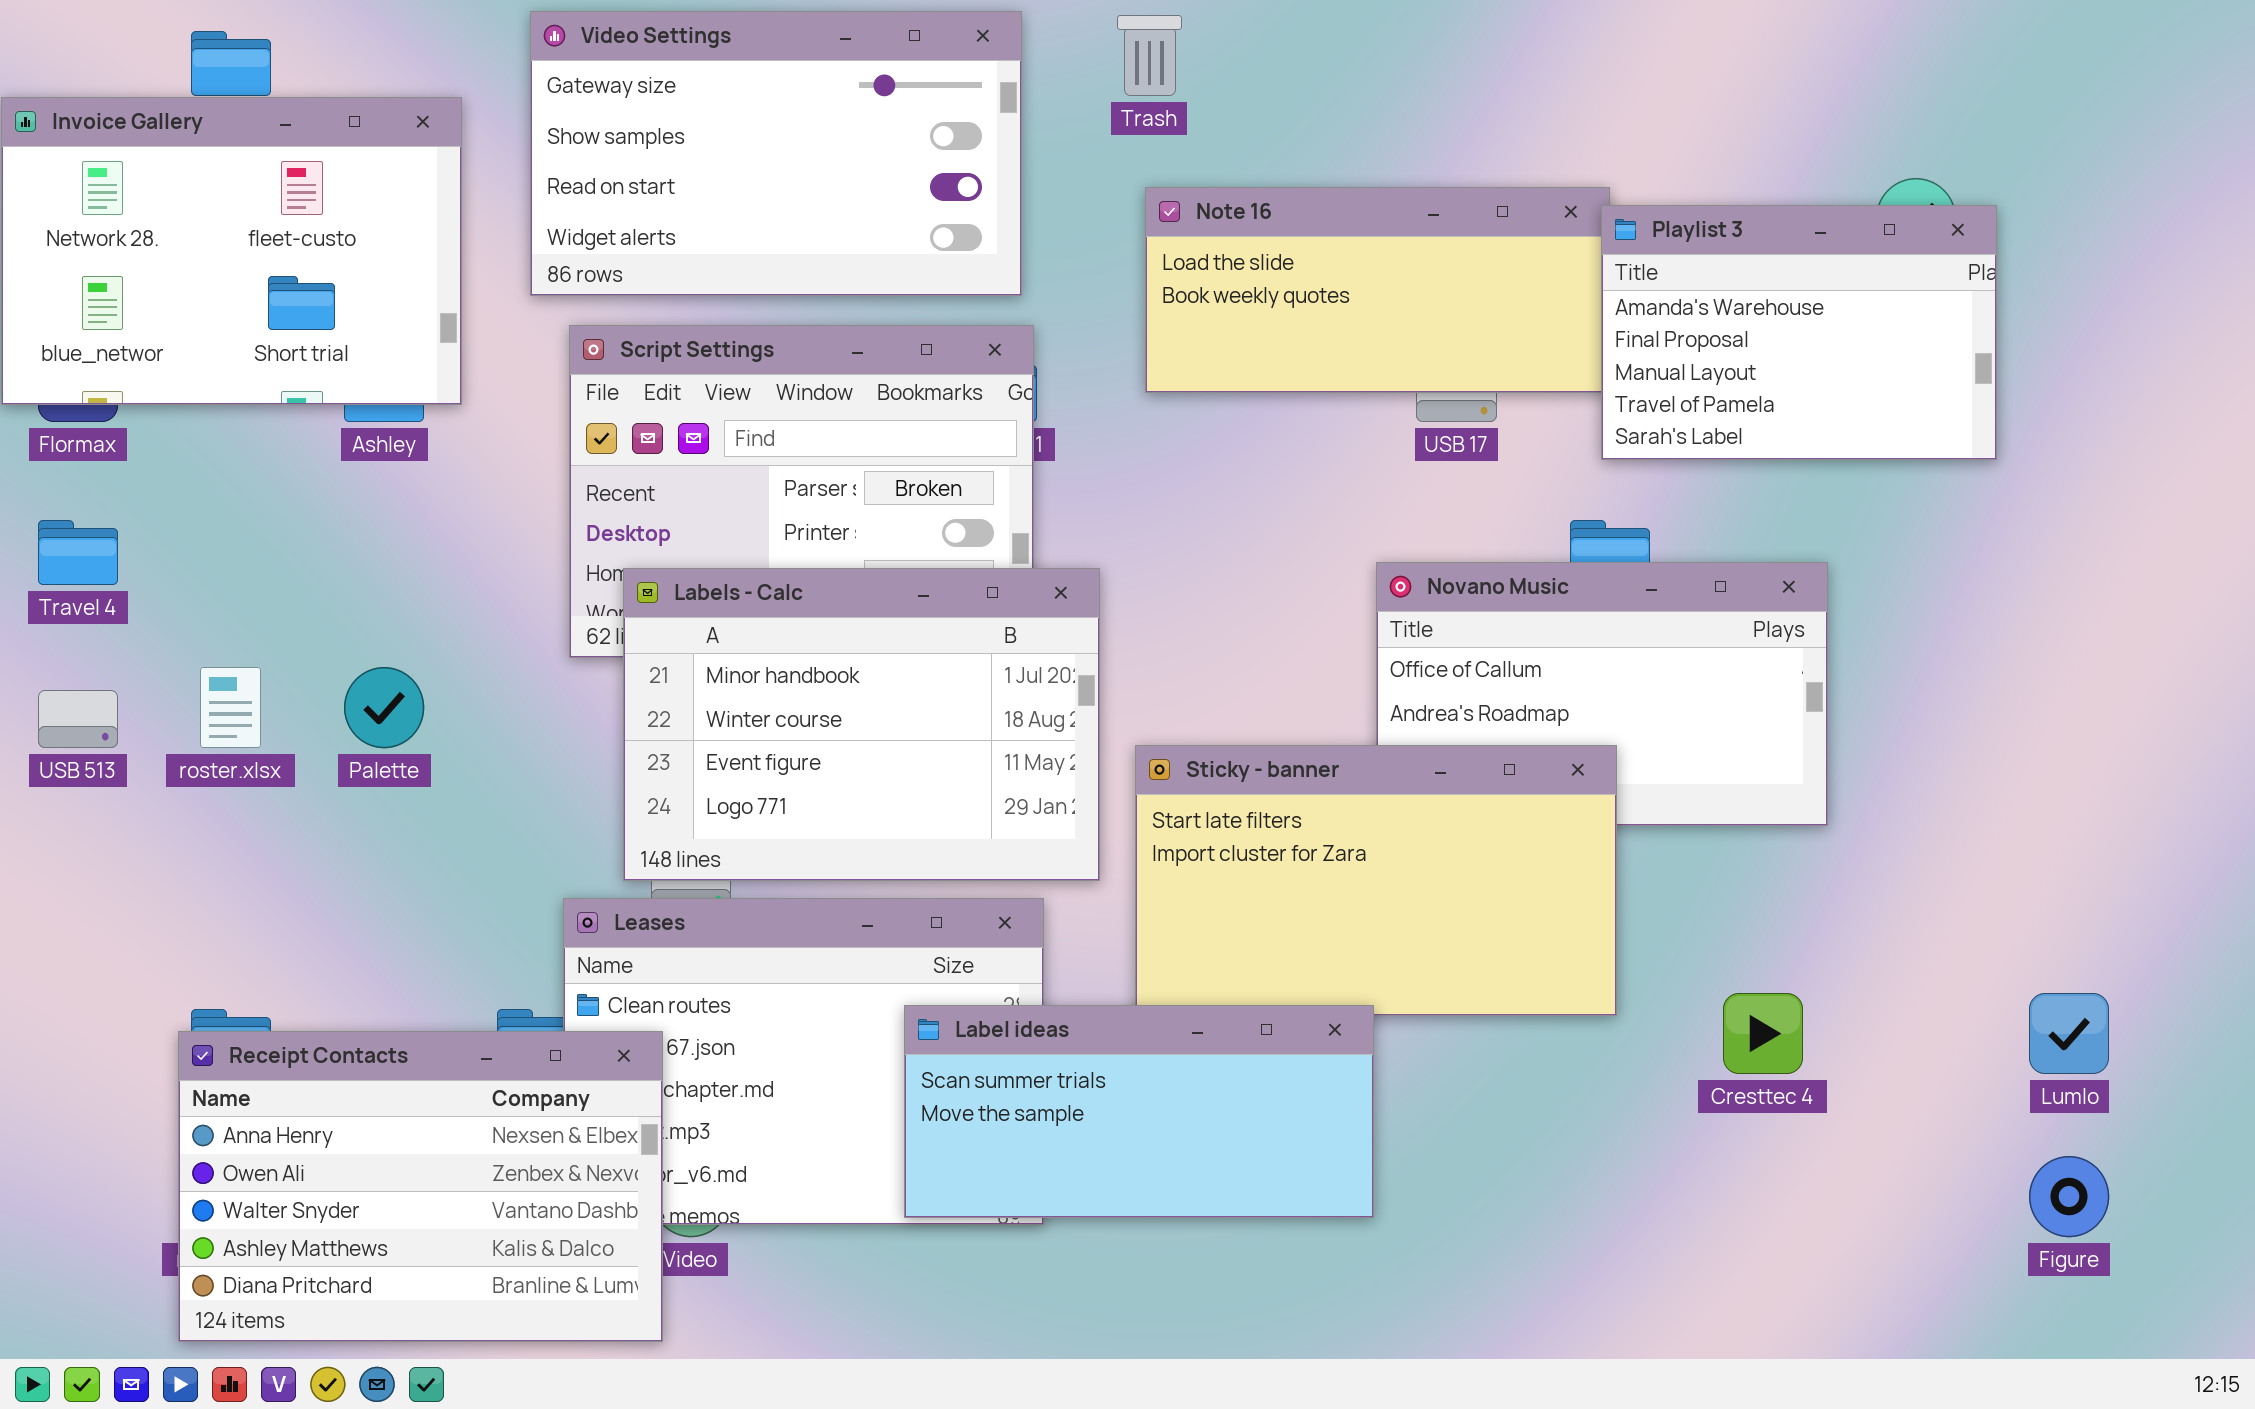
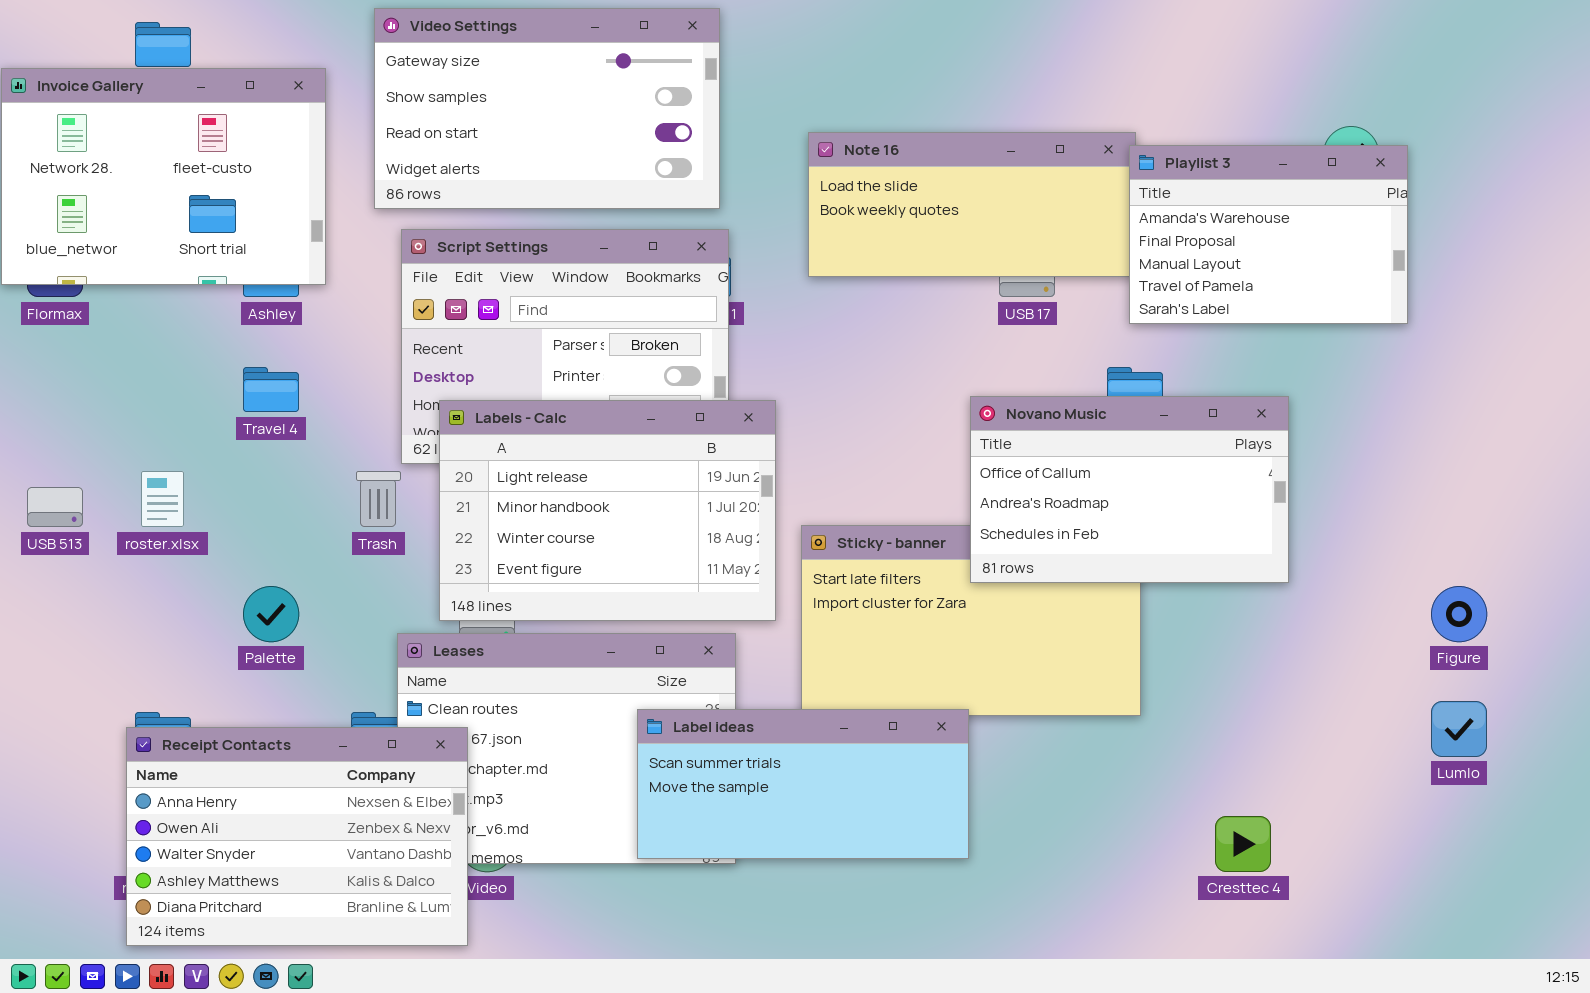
Trash: [1117,15,1182,96] -> [356,471,401,527], moved
Travel 4: [38,520,118,585] -> [243,367,299,412], moved
Novano Music: [1376,562,1828,826] -> [970,396,1289,583], raised
Labels - Calc: [623,568,1100,881] -> [439,400,776,621], scrolled up 1 row
Palette: [344,667,424,748] -> [243,586,299,642], moved
Cresttec 4: [1723,993,1803,1074] -> [1215,816,1271,872], moved
Figure: [2029,1156,2109,1237] -> [1431,586,1487,642], moved

